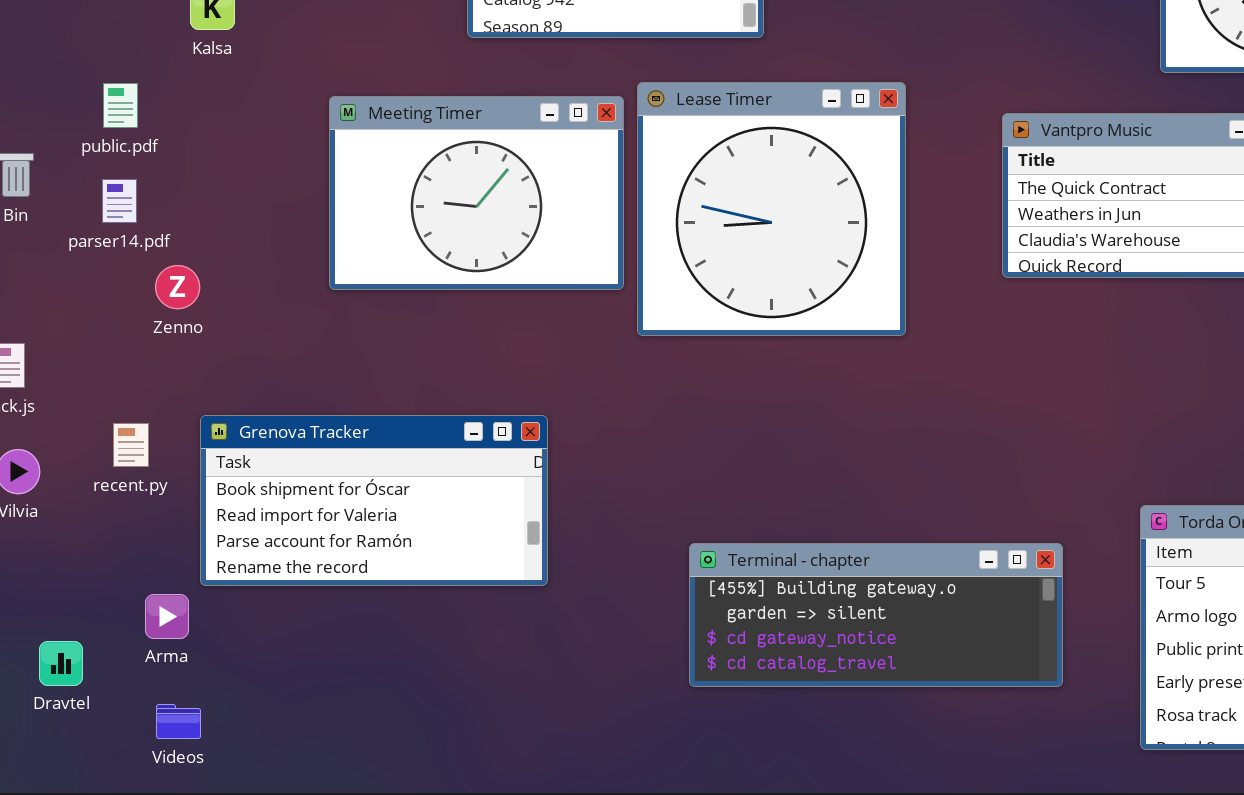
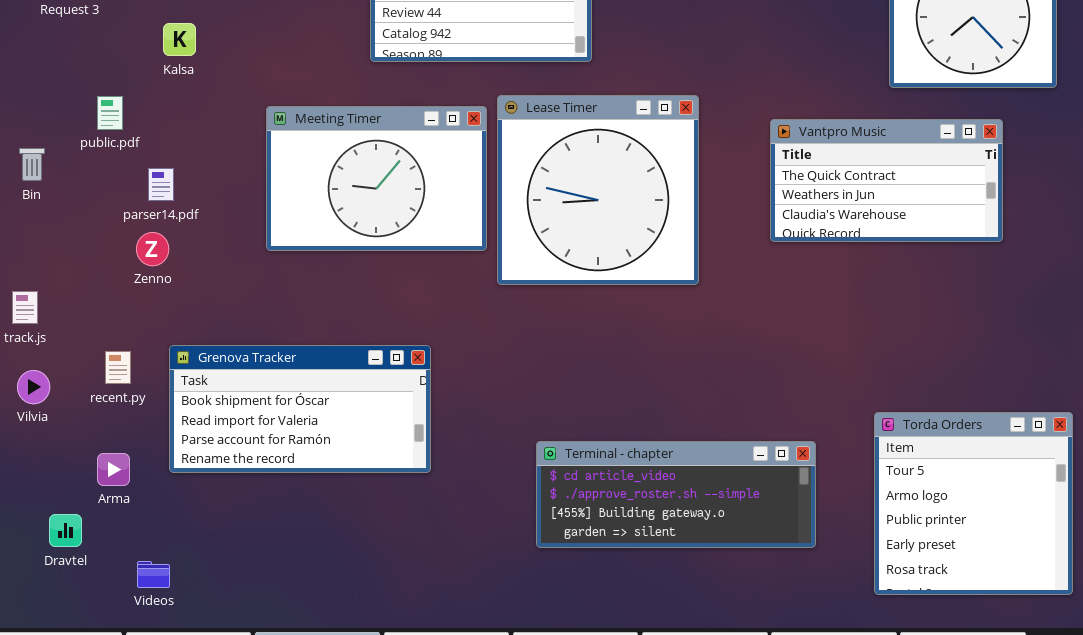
parser14.pdf: [102,179,137,223] -> [148,168,174,201], moved
Terminal - chapter: [689,543,1063,687] -> [536,441,816,548], scrolled up 2 rows
Arma: [145,594,189,639] -> [97,453,130,486], moved

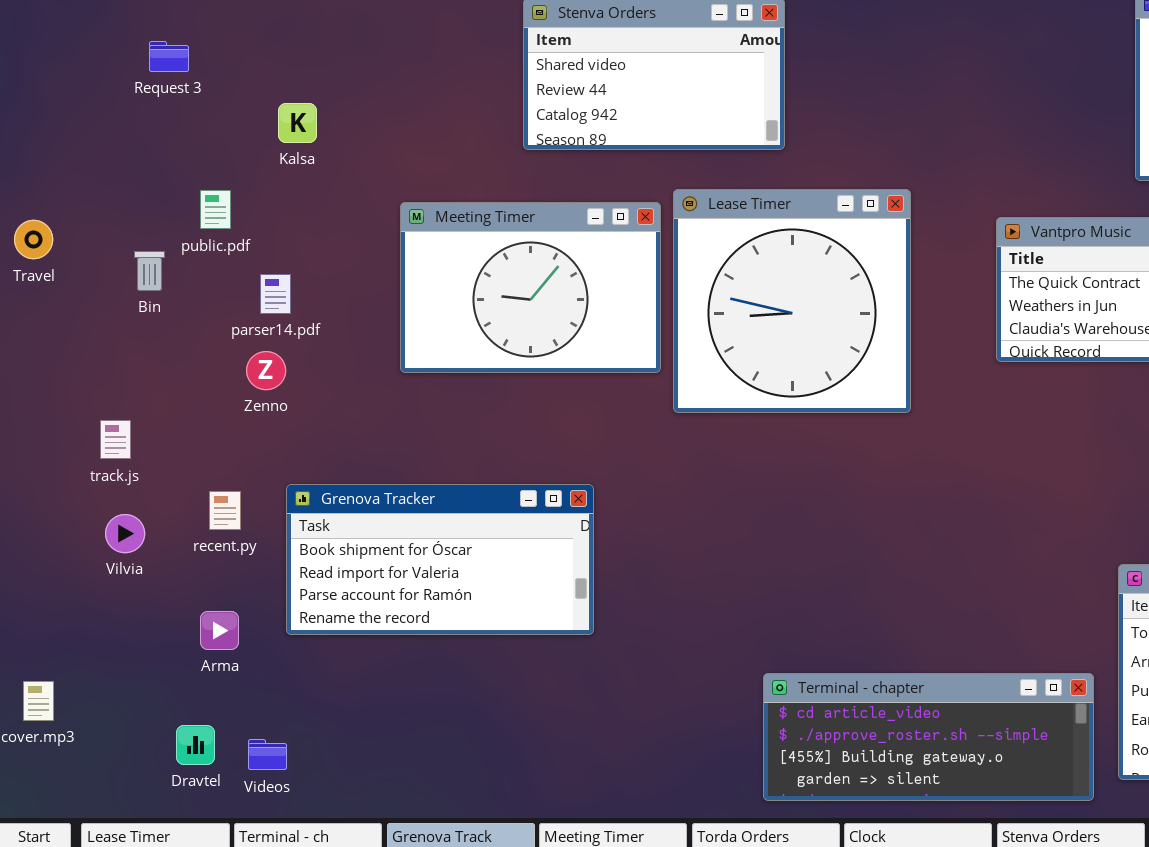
Bin: [19,148,45,181] -> [134,251,165,291], moved
Terminal - chapter: [536,441,816,548] -> [763,673,1094,801], moved
Dravtel: [49,514,82,547] -> [176,725,215,765], moved

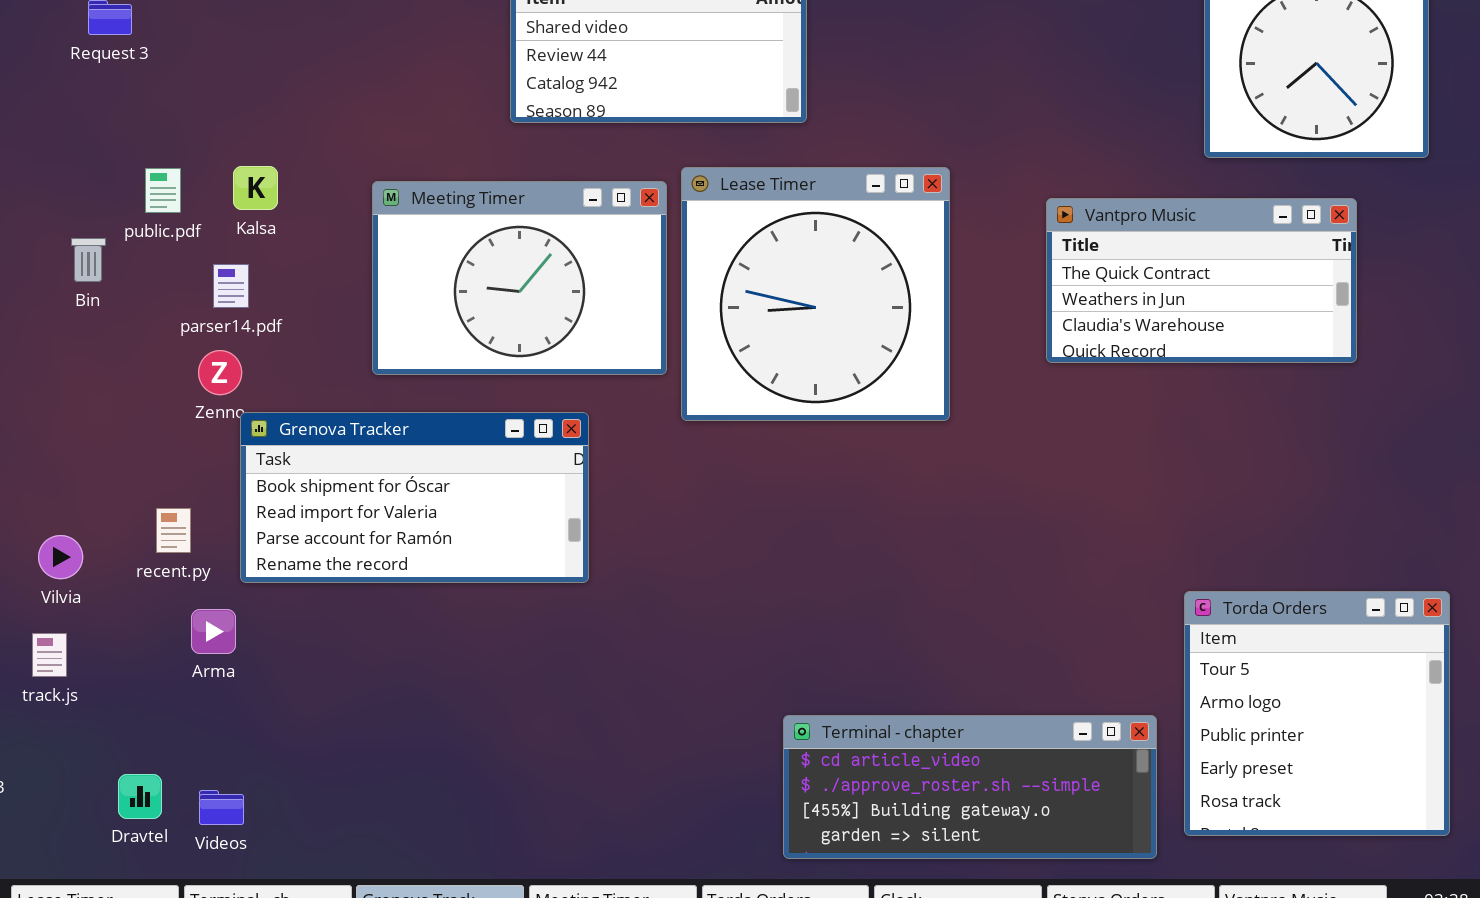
Kalsa: [278,103,317,143] -> [233,166,278,210], moved
track.js: [100,420,131,459] -> [32,633,67,677], moved
Grenova Tracker: [286,484,594,635] -> [240,412,589,583], moved
Arma: [200,611,239,650] -> [191,609,236,654], moved

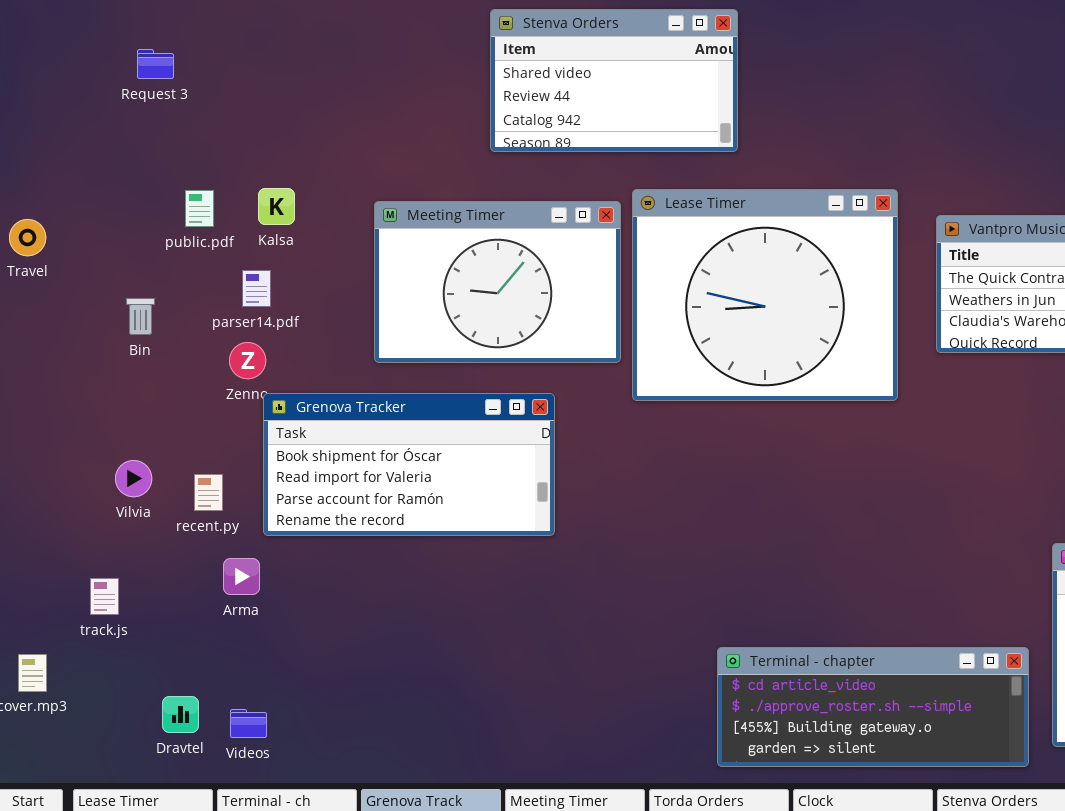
Lease Timer: [681,167,950,421] -> [632,189,898,401], resized
Bin: [71,238,106,282] -> [126,298,155,335], moved
Vilvia: [38,535,83,579] -> [115,460,152,497], moved

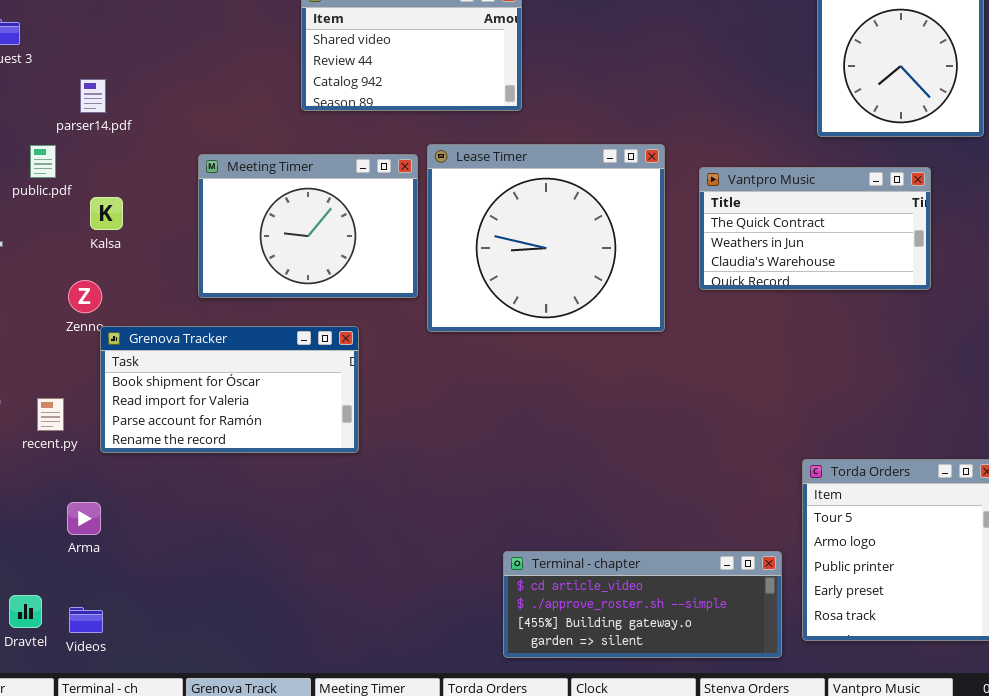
Kalsa: [258,188,295,225] -> [90,197,123,230], moved
parser14.pdf: [242,270,271,307] -> [80,79,106,113], moved
Arma: [223,558,260,595] -> [67,502,101,535], moved

